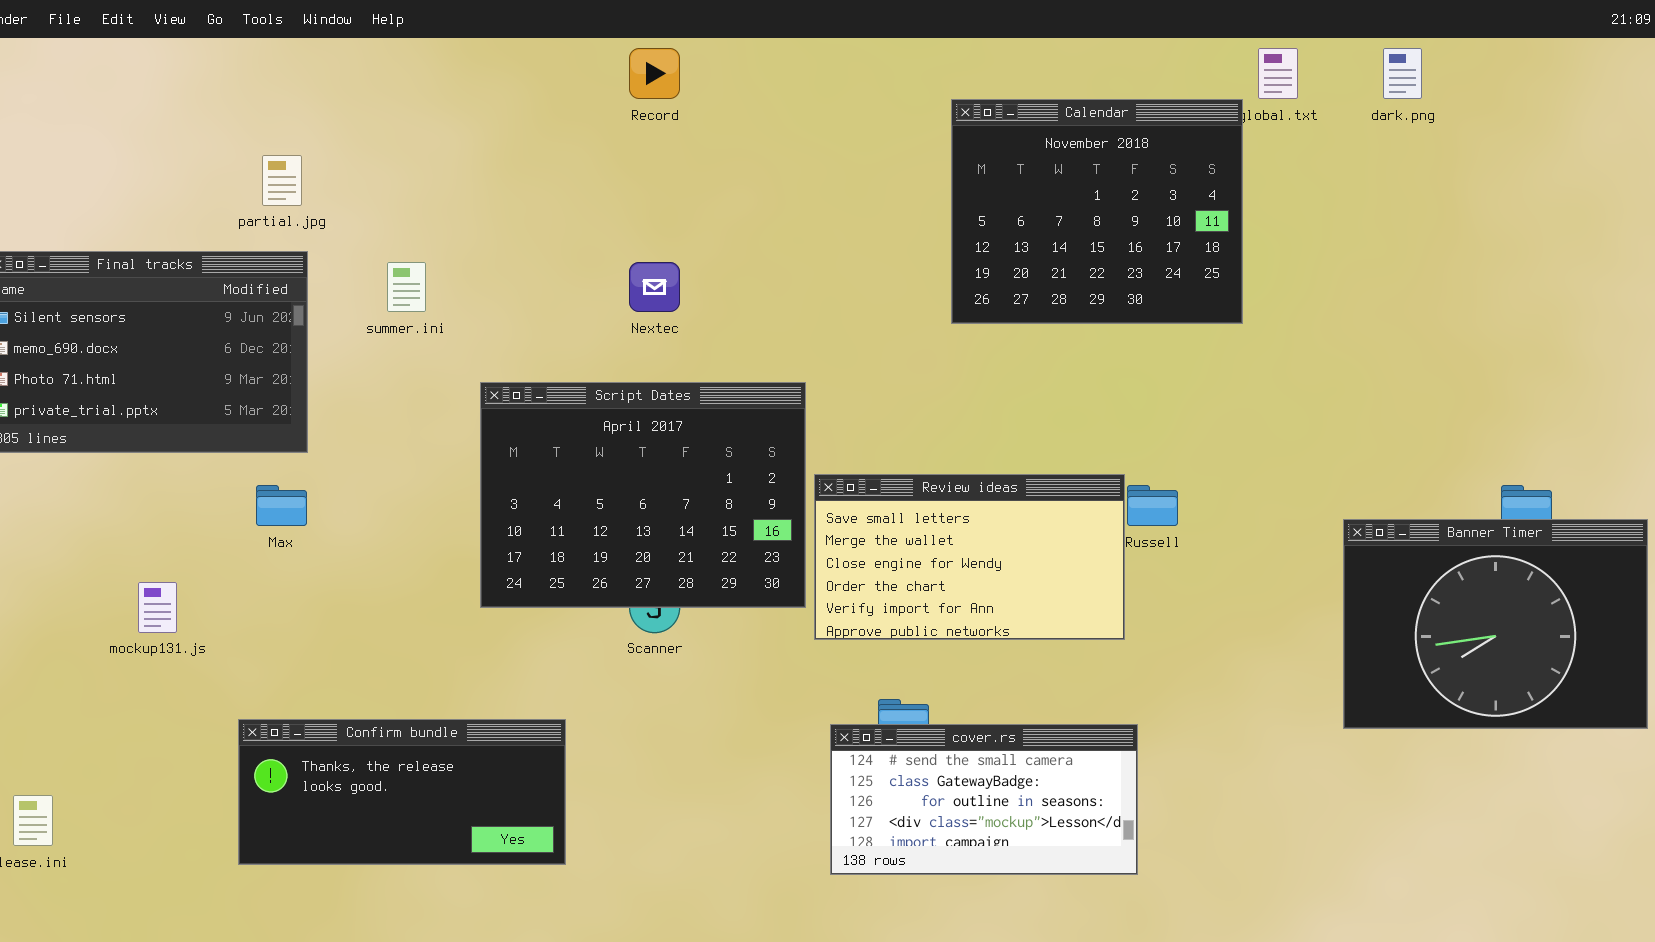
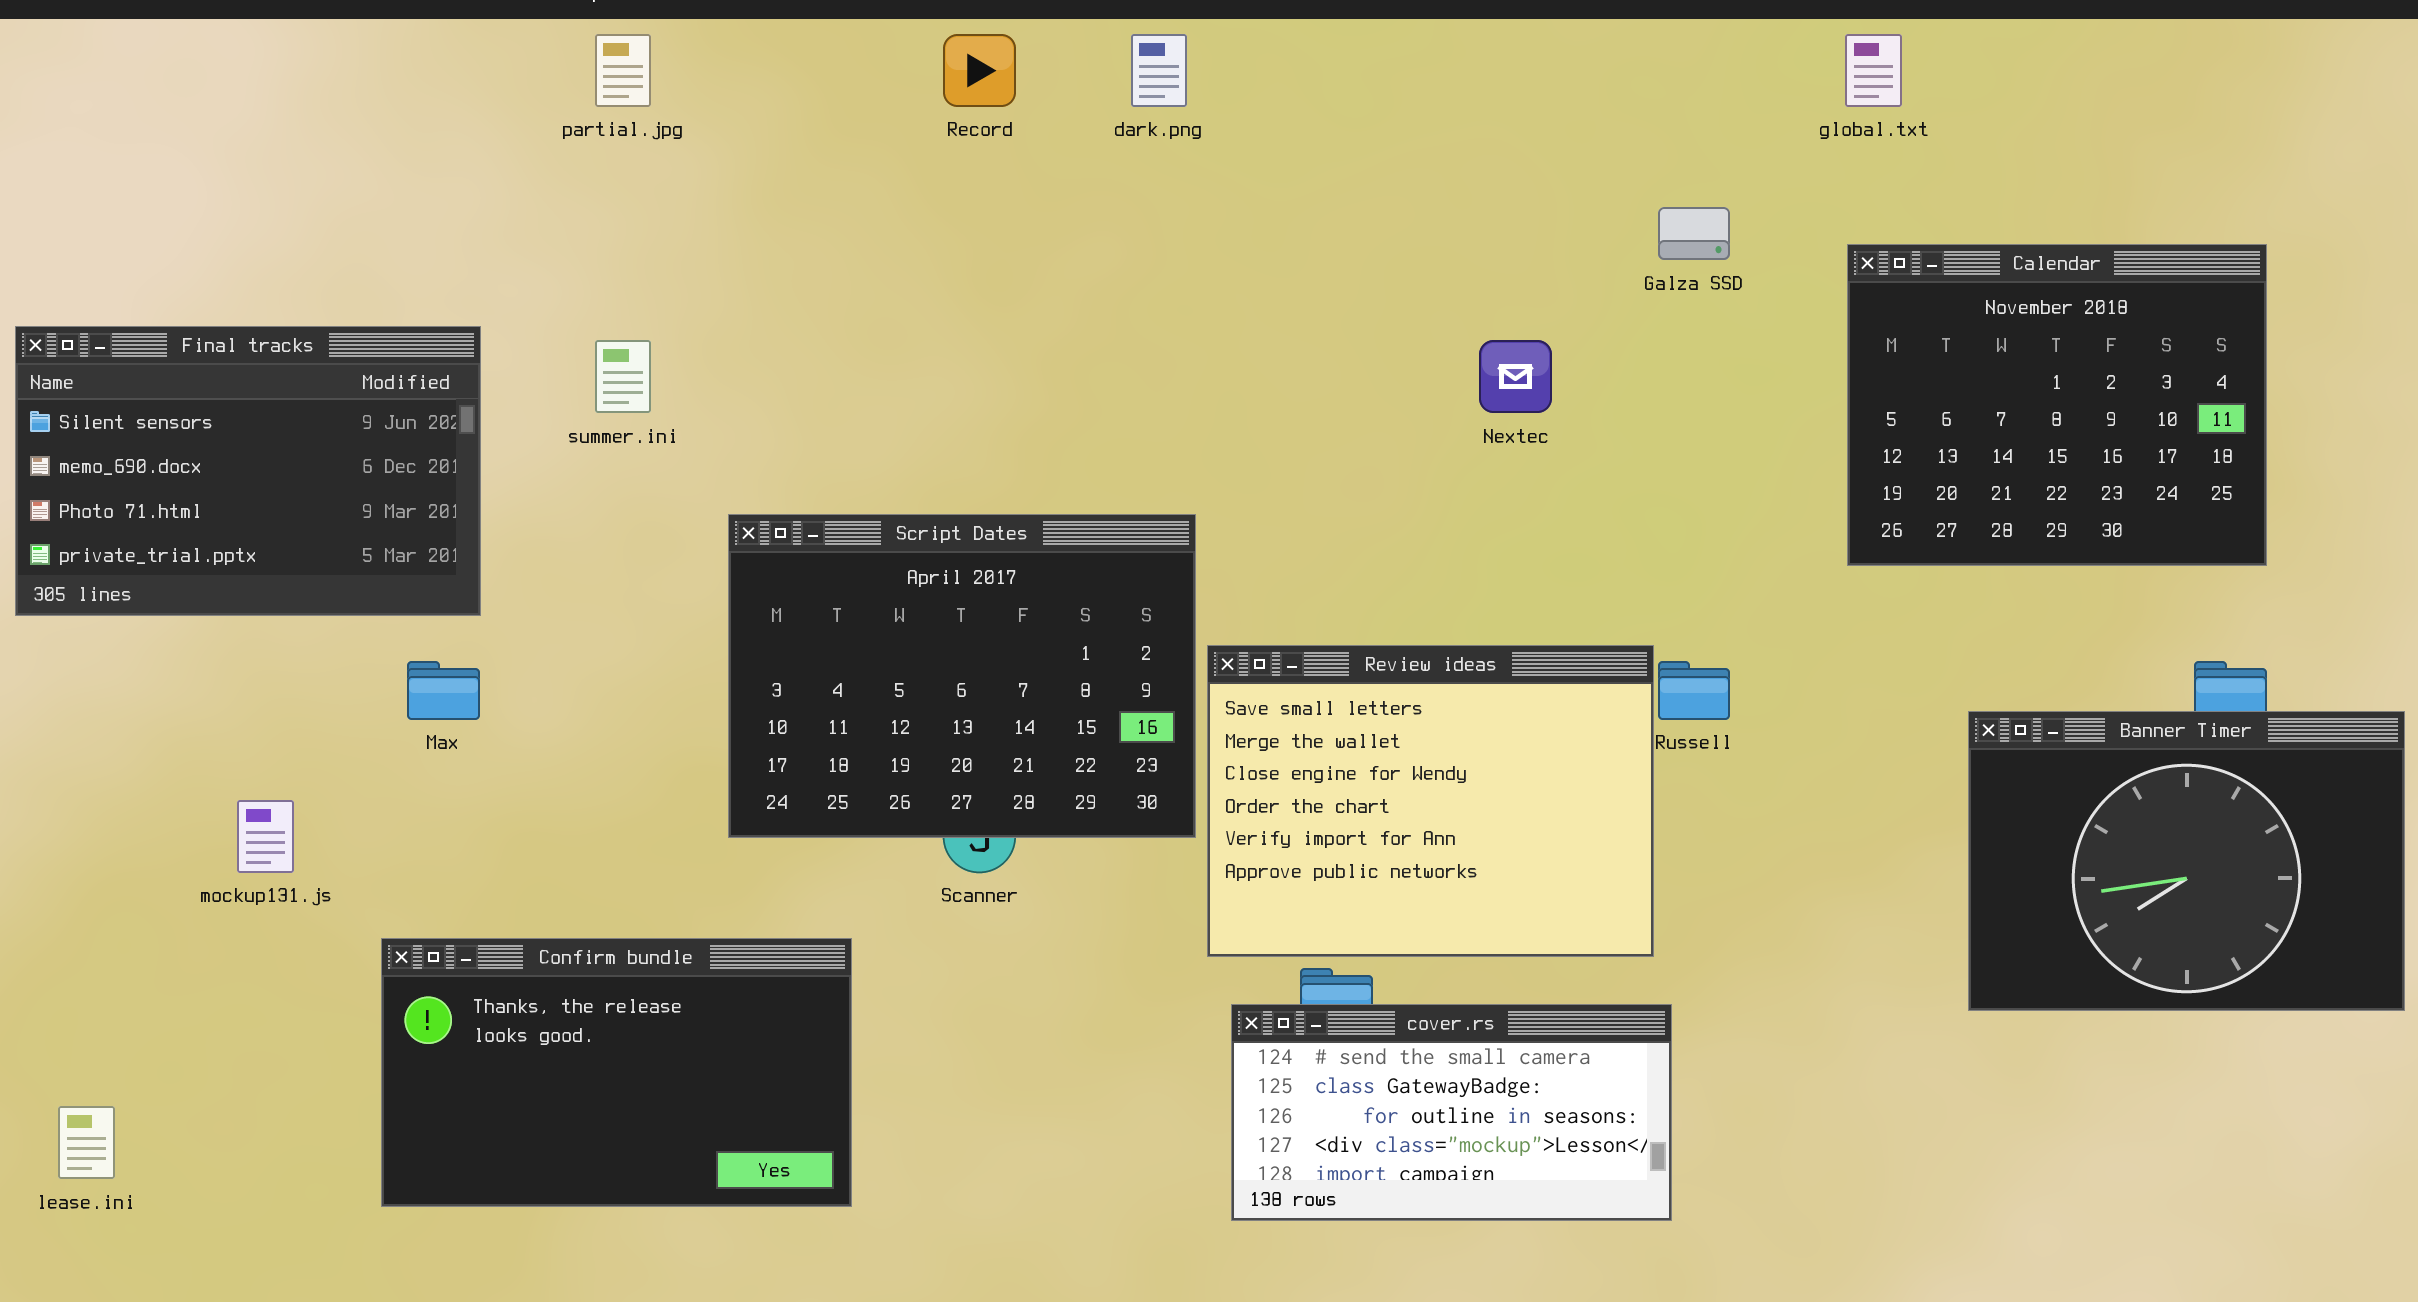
dark.png: [1383,48,1422,99] -> [1131,34,1187,107], moved
Calendar: [951,99,1243,324] -> [1847,244,2267,566], moved
partial.jpg: [262,155,302,206] -> [595,34,651,107], moved
Nextec: [629,262,680,312] -> [1479,340,1552,413], moved
Review ideas: [814,474,1125,640] -> [1207,645,1654,957], resized
Confirm bundle: [238,719,566,865] -> [381,938,852,1207], resized

